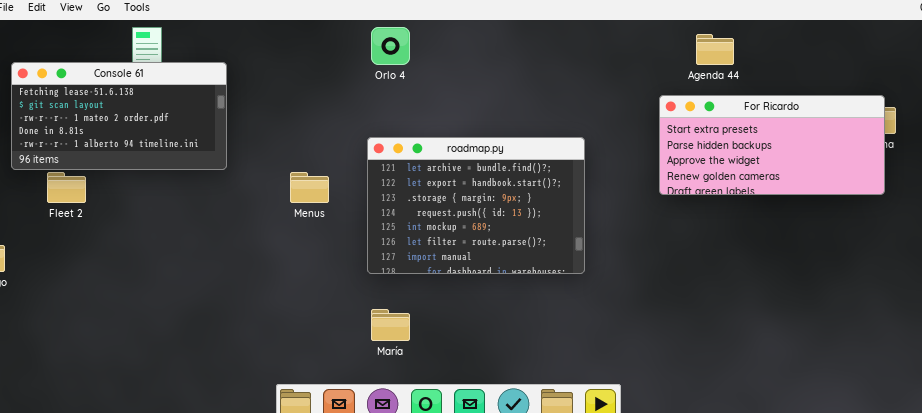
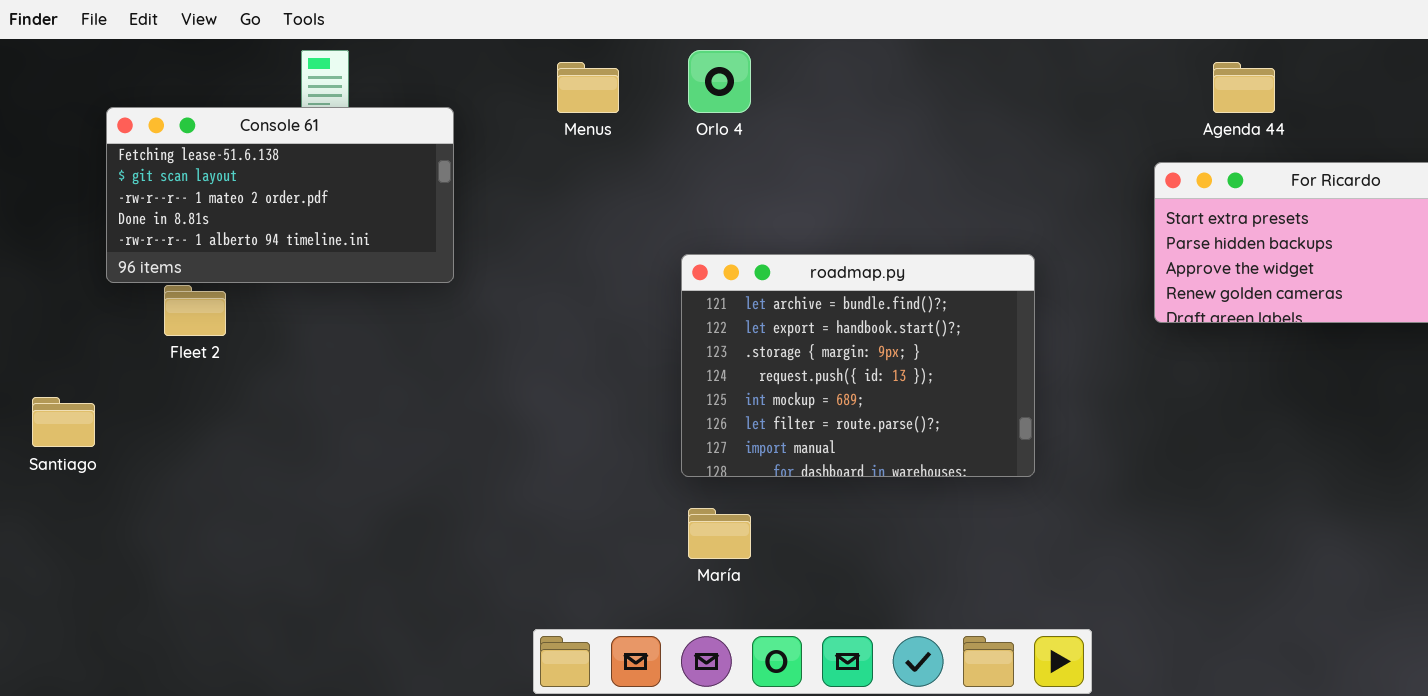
roadmap.py: [367,137,585,274] -> [681,254,1035,477], moved
Menus: [290,172,329,203] -> [557,62,619,113], moved

